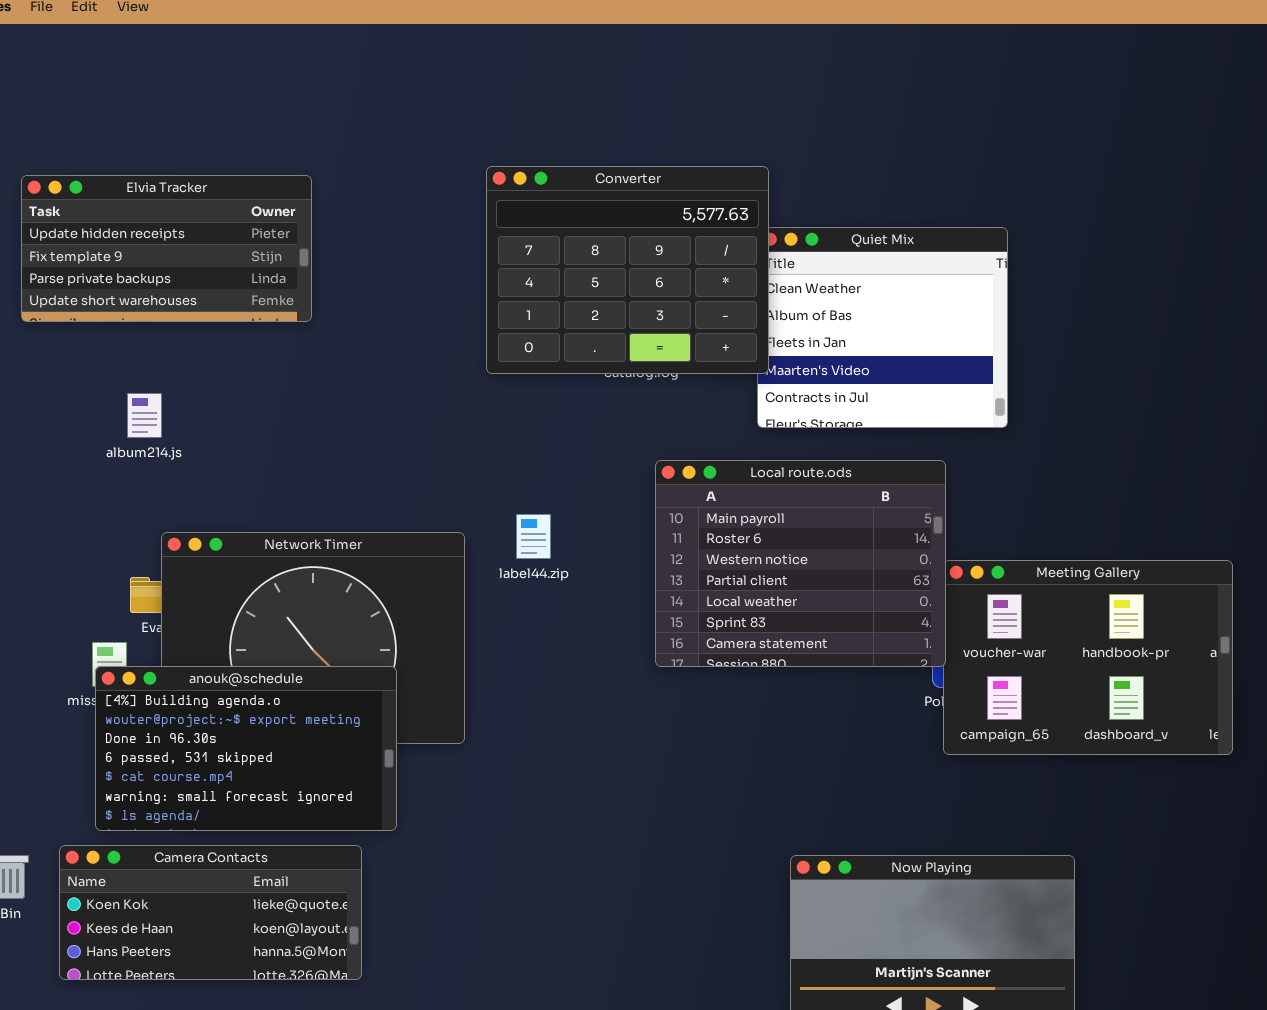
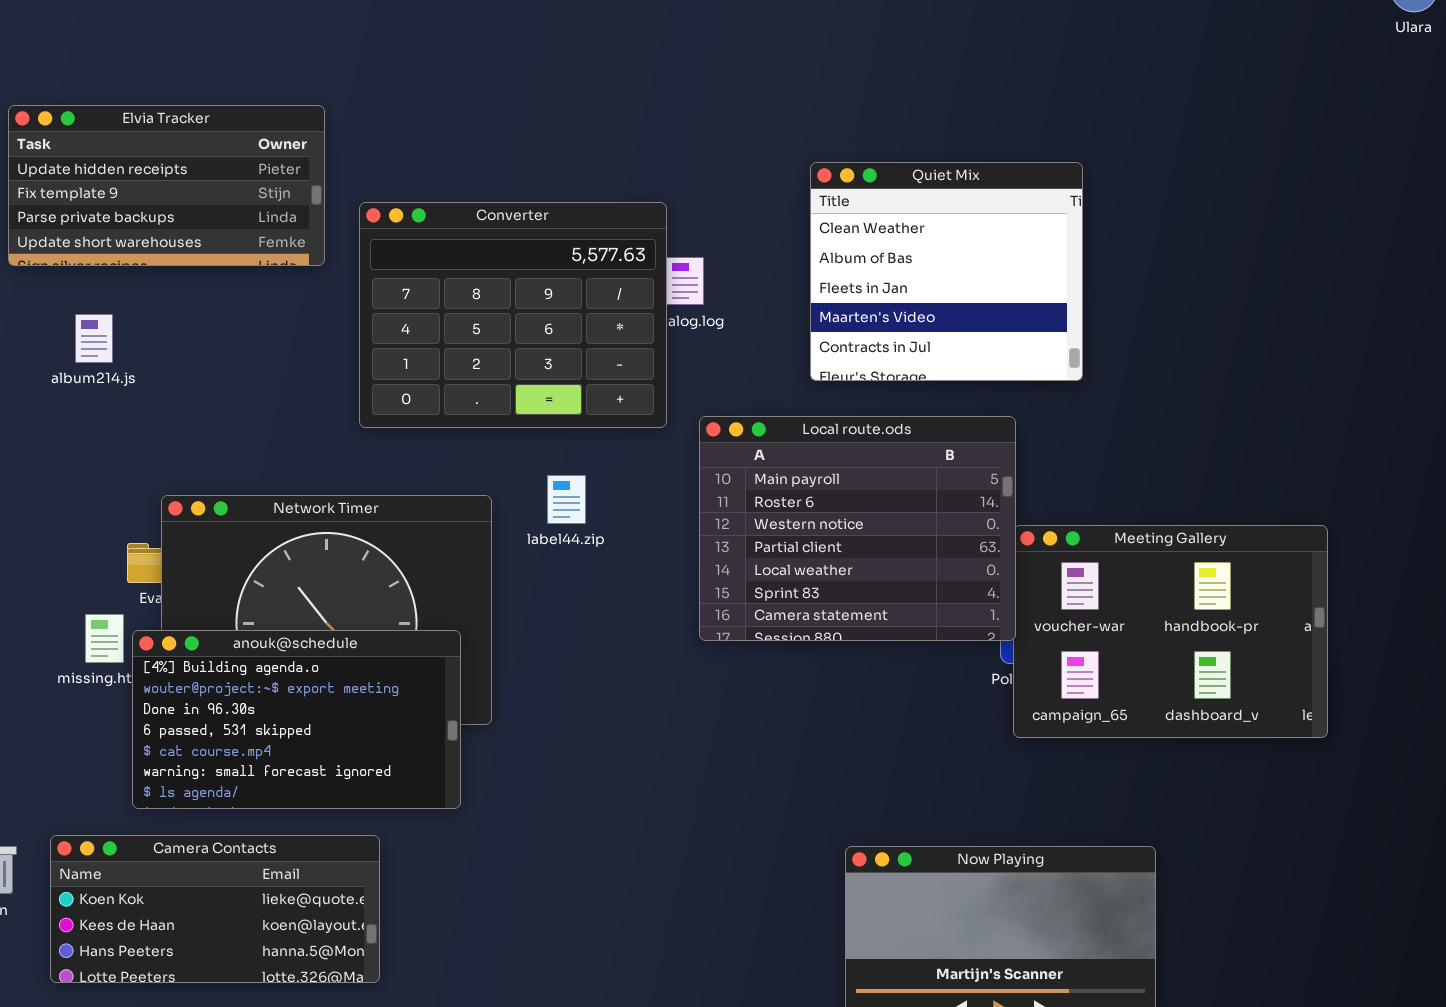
Converter: [486,166,769,374] -> [359,202,667,428], moved
album214.js: [127,393,162,438] -> [75,314,113,363], moved
anouk@schedule: [95,666,397,831] -> [132,630,461,809], moved

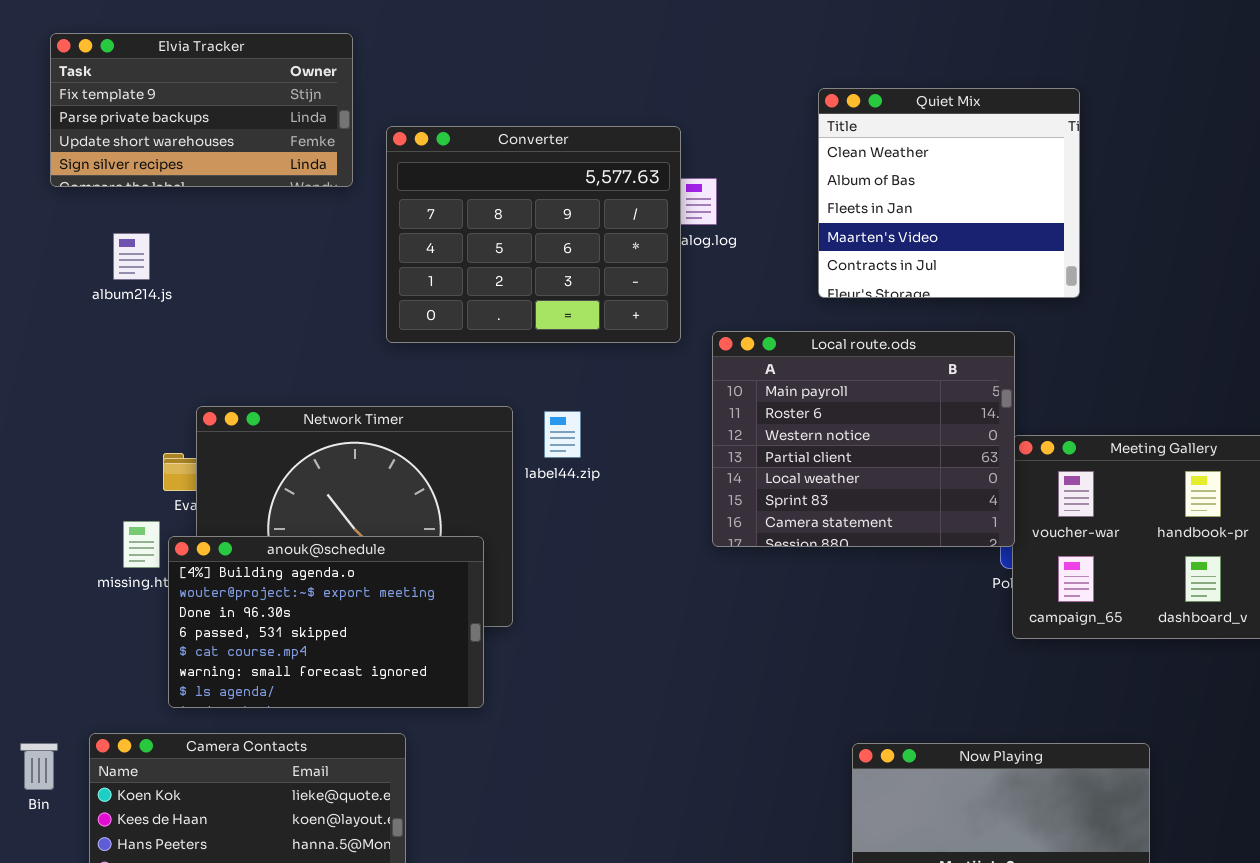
Elvia Tracker: [8,105,325,266] -> [50,33,353,187], scrolled down 1 row
label44.zip: [547,475,586,524] -> [544,411,581,458], moved

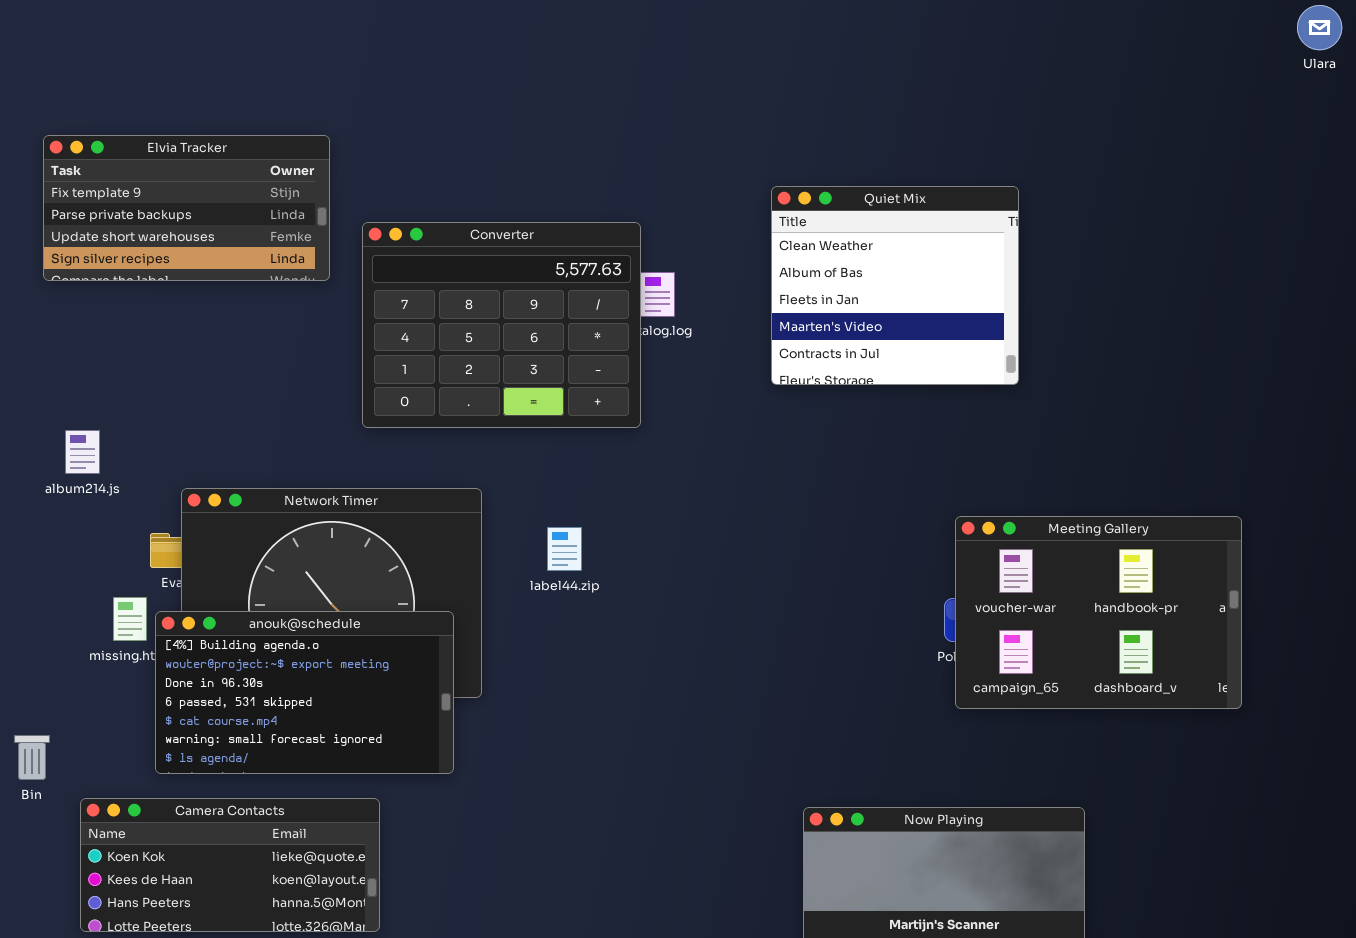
album214.js: [113,233,150,280] -> [65,430,100,474], moved
Local route.ods: [712,331,1015,547] -> none, closed
label44.zip: [544,411,581,458] -> [547,527,582,571], moved
Bin: [20,743,58,790] -> [14,735,50,780], moved

